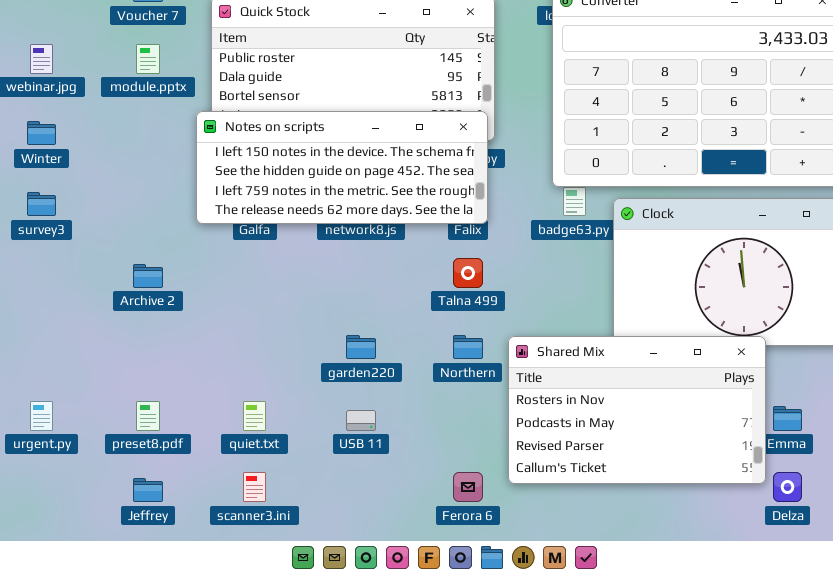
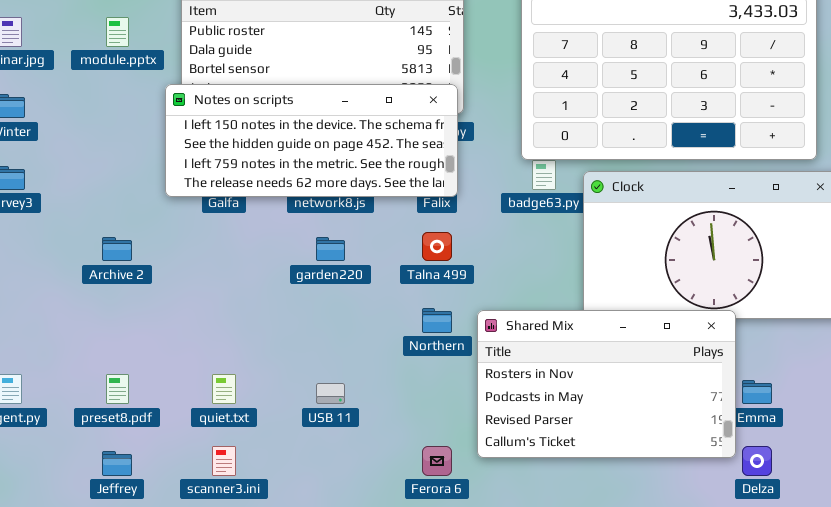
garden220: [346,335,376,359] -> [316,237,345,261], moved

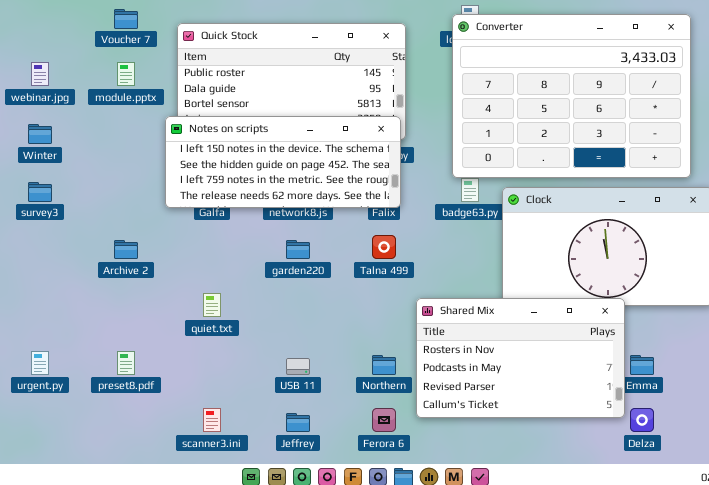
Northern: [422,308,452,333] -> [372,355,396,375], moved
quiet.txt: [212,374,236,404] -> [203,293,221,317], moved
Jeffrey: [102,451,132,476] -> [286,413,310,432], moved

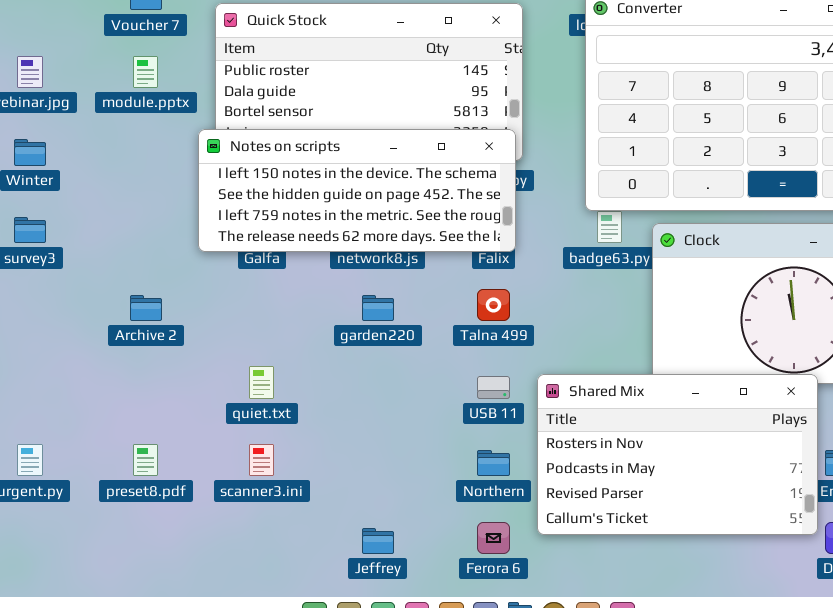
USB 11: [286,358,310,375] -> [477,376,510,399], moved
scanner3.ini: [203,408,221,432] -> [249,444,274,476], moved

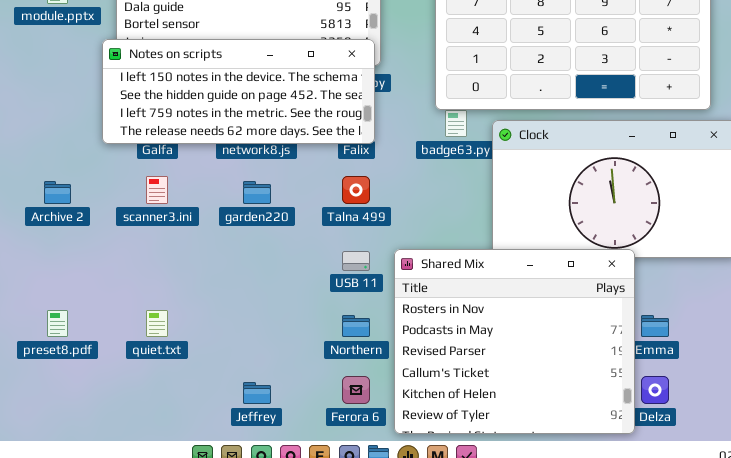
quiet.txt: [249,366,274,399] -> [146,310,168,337], moved
Shared Mix: [537,374,818,535] -> [394,249,635,434], resized
scanner3.ini: [249,444,274,476] -> [146,176,168,204], moved

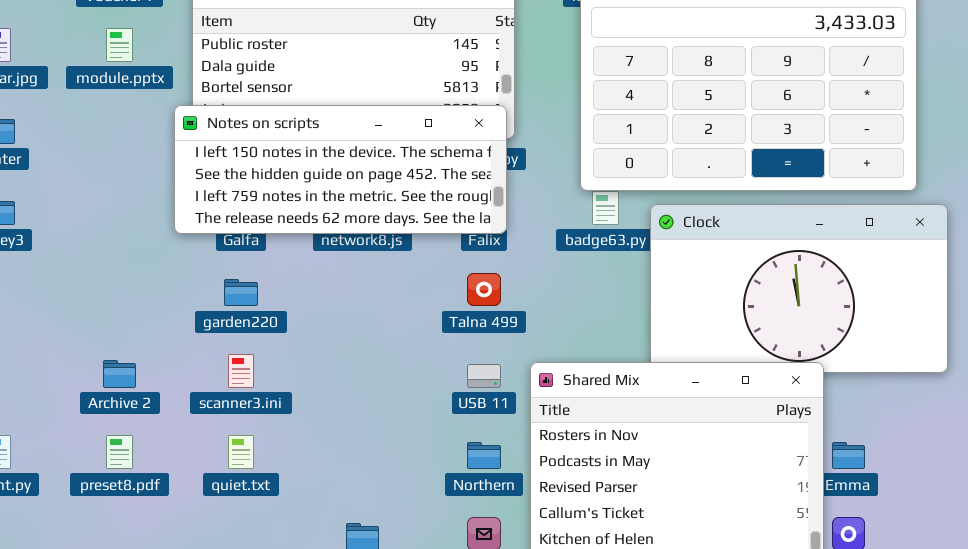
scanner3.ini: [146,176,168,204] -> [228,354,254,388], moved
Archive 2: [44,181,71,204] -> [103,360,136,388], moved
garden220: [243,181,271,204] -> [224,279,258,306], moved

